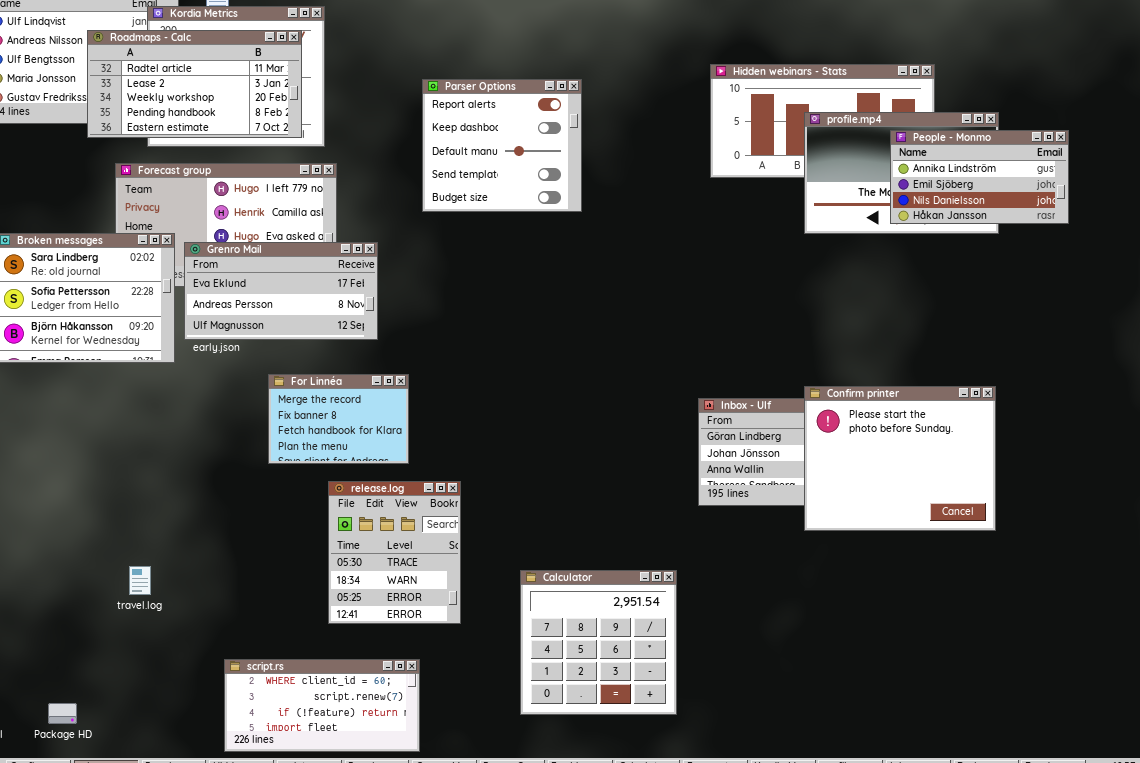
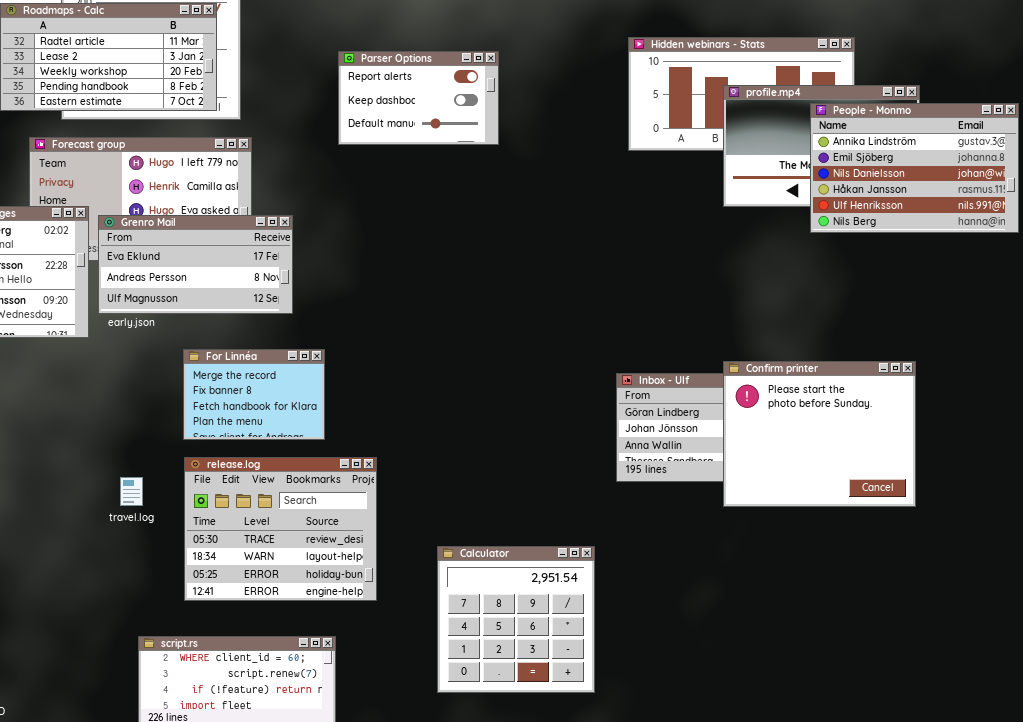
Parser Options: [422,79,582,212] -> [338,51,499,145], resized
People - Monmo: [890,130,1069,224] -> [810,103,1019,233], resized
release.log: [328,481,461,624] -> [184,457,377,601], resized
travel.log: [129,566,151,595] -> [120,477,143,506], moved

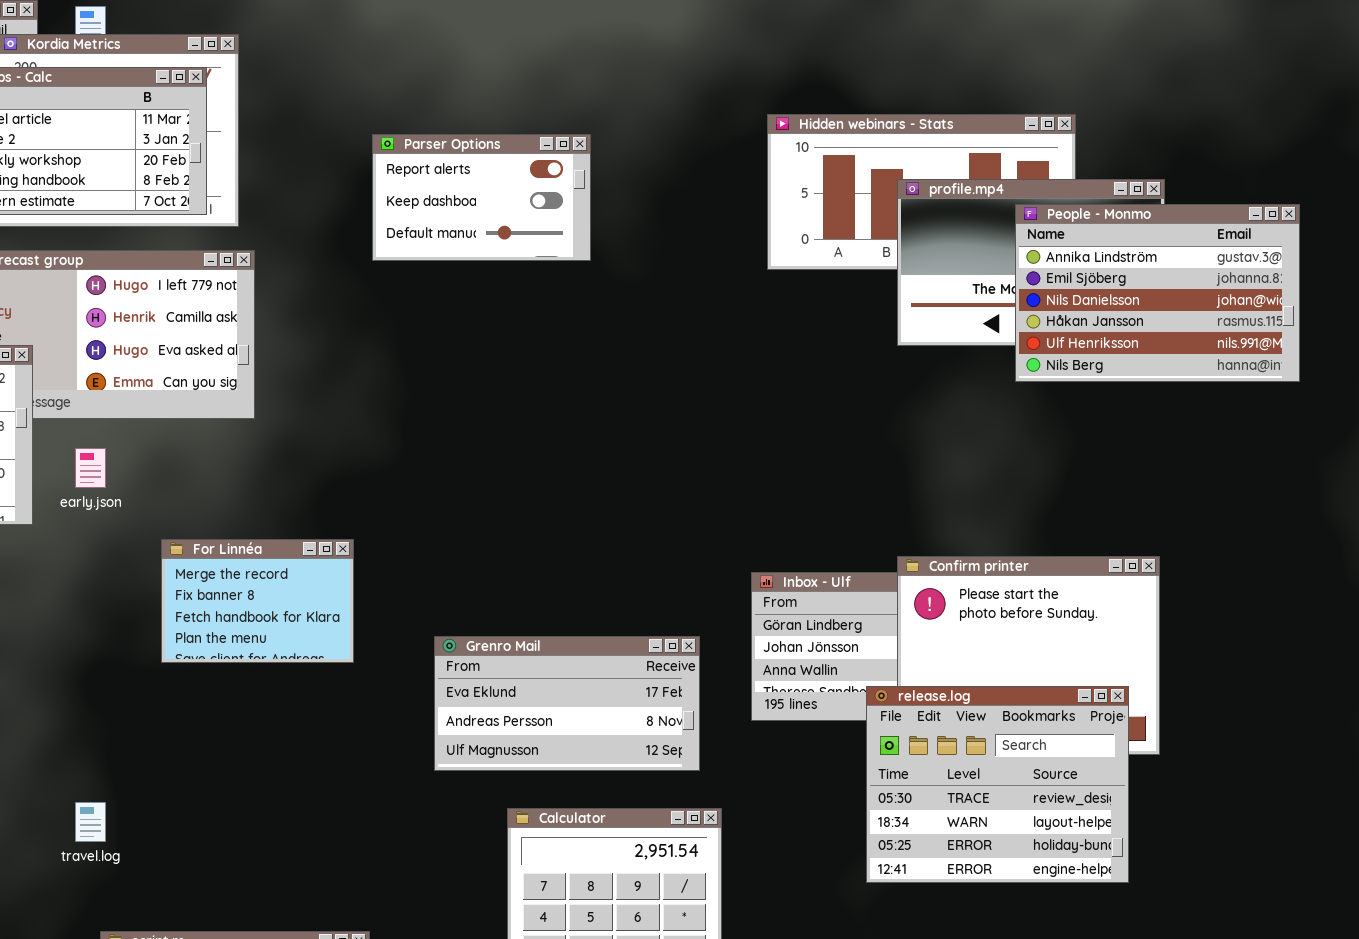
Grenro Mail: [98,215,293,314] -> [434,636,700,771], moved
release.log: [184,457,377,601] -> [866,686,1129,883], moved
travel.log: [120,477,143,506] -> [75,802,106,842], moved

